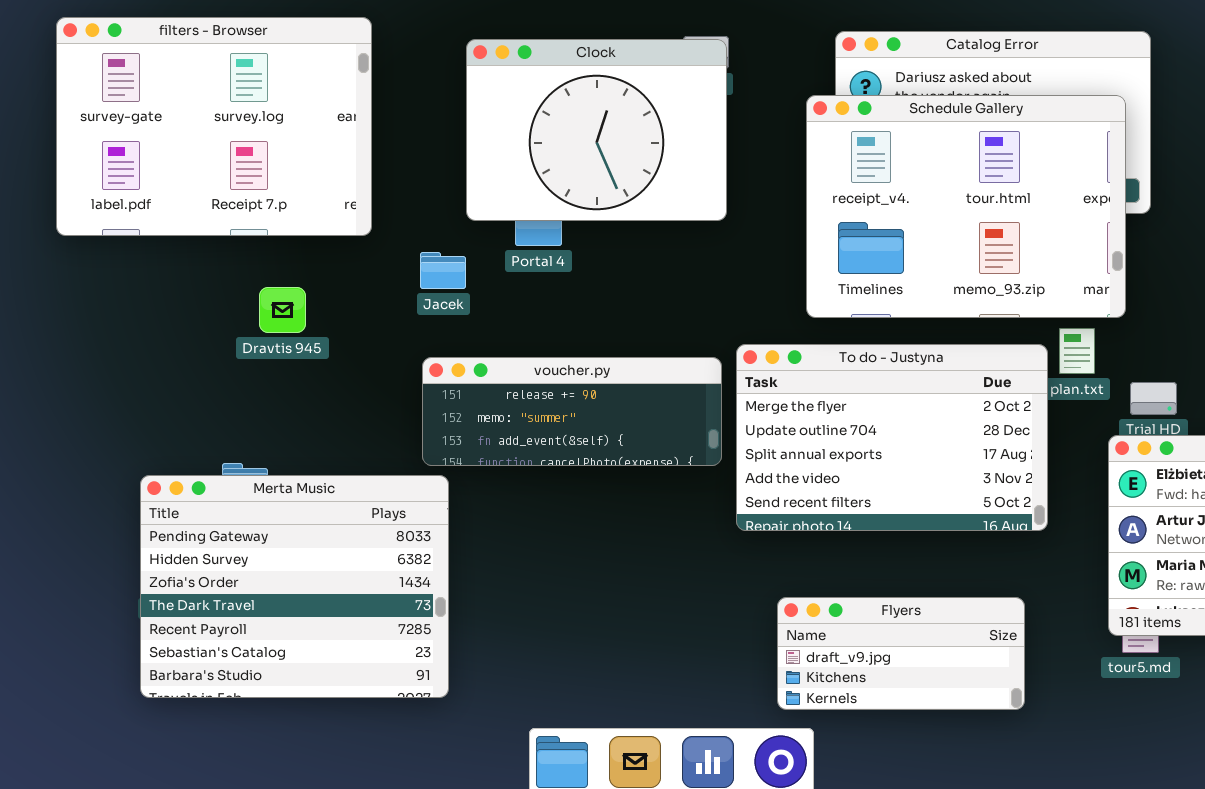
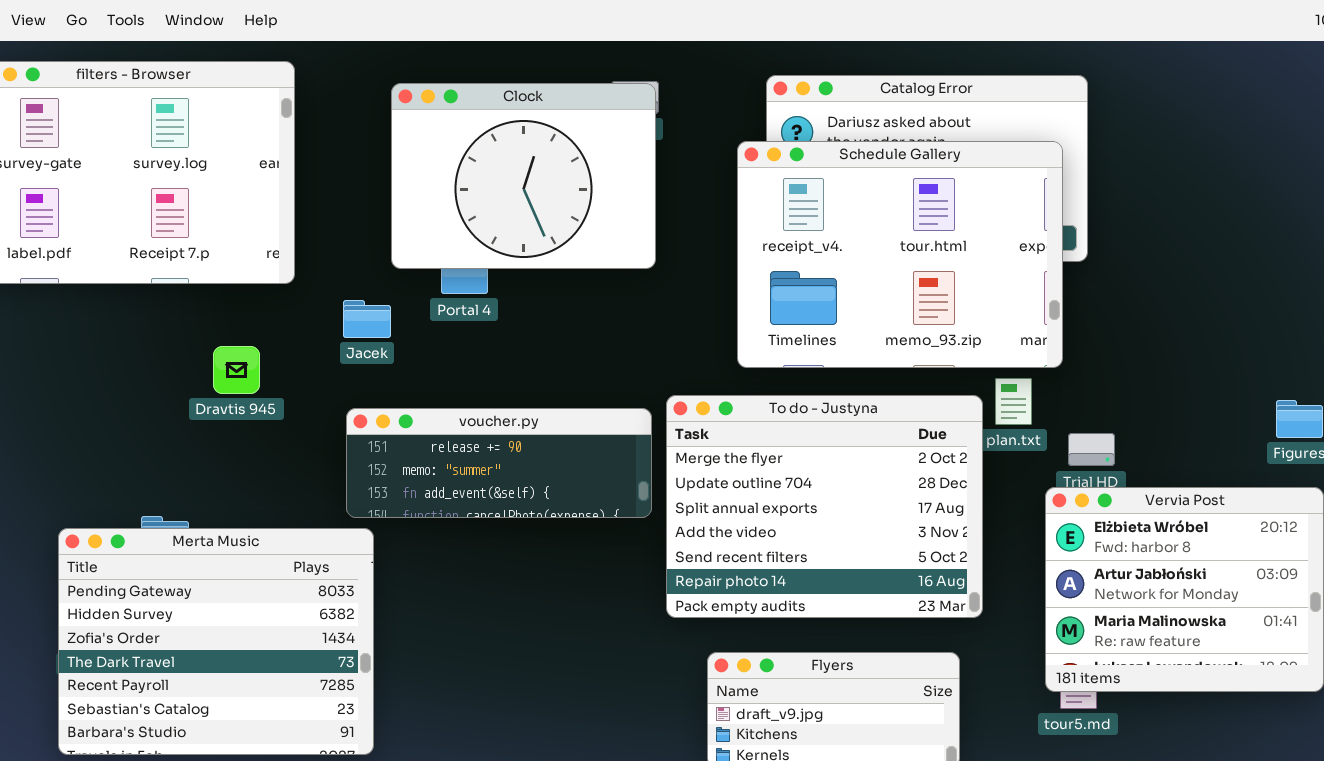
Dravtis 945: [259,287,306,333] -> [213,346,260,394], moved
To do - Justyna: [736,344,1048,531] -> [666,395,983,618], resized

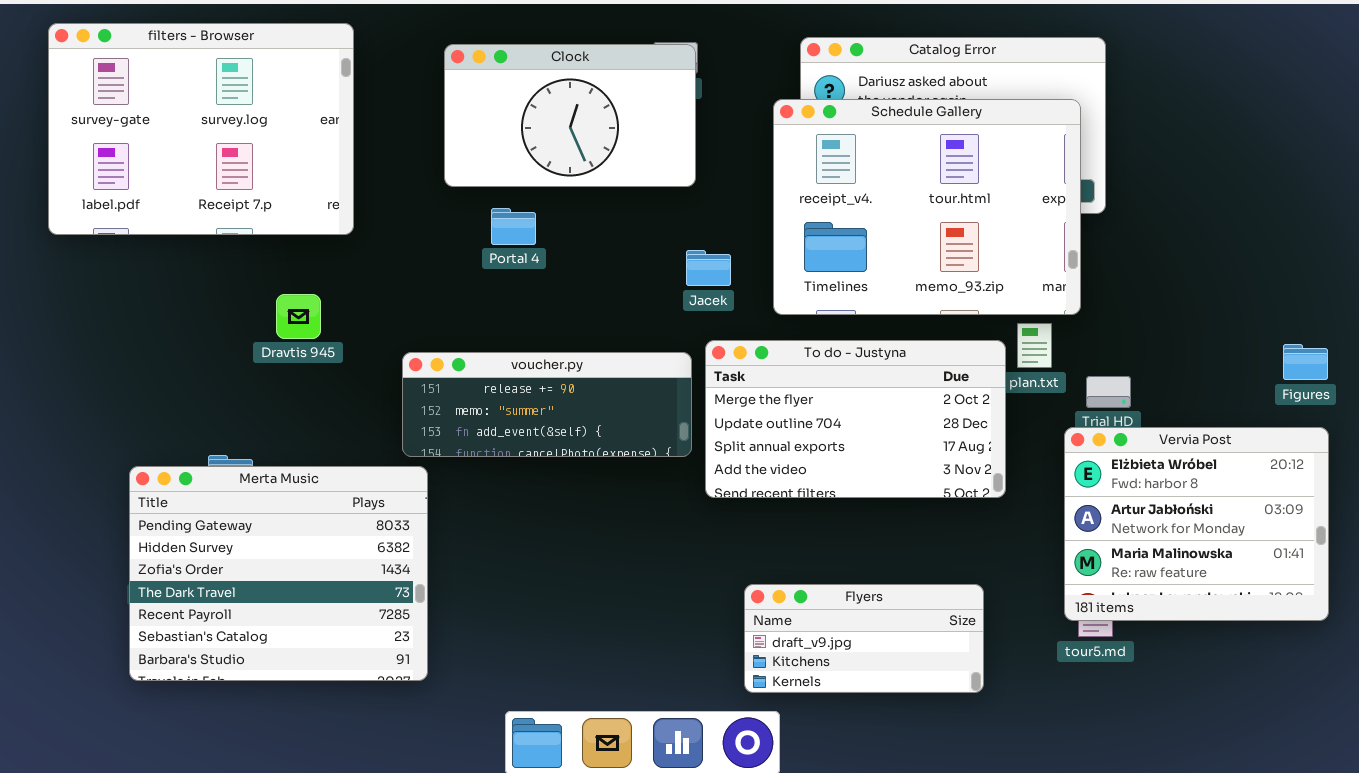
Clock: [391,83,656,269] -> [444,44,696,187], resized
Jacek: [343,300,391,338] -> [686,250,731,286], moved
To do - Justyna: [666,395,983,618] -> [705,340,1006,498], resized

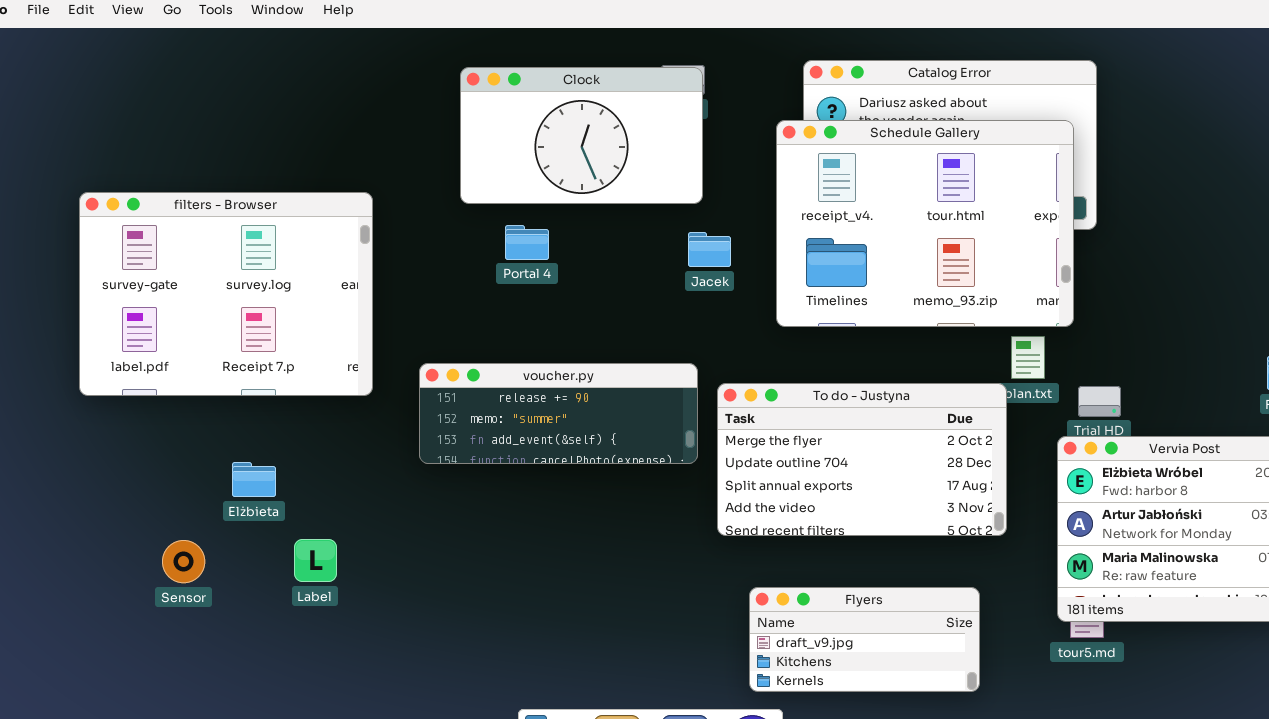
filters - Browser: [48,23,354,235] -> [79,192,373,396], moved
Jacek: [686,250,731,286] -> [688,232,731,267], moved
To do - Justyna: [705,340,1006,498] -> [717,383,1007,536], moved
Merta Music: [129,466,428,681] -> none, closed

